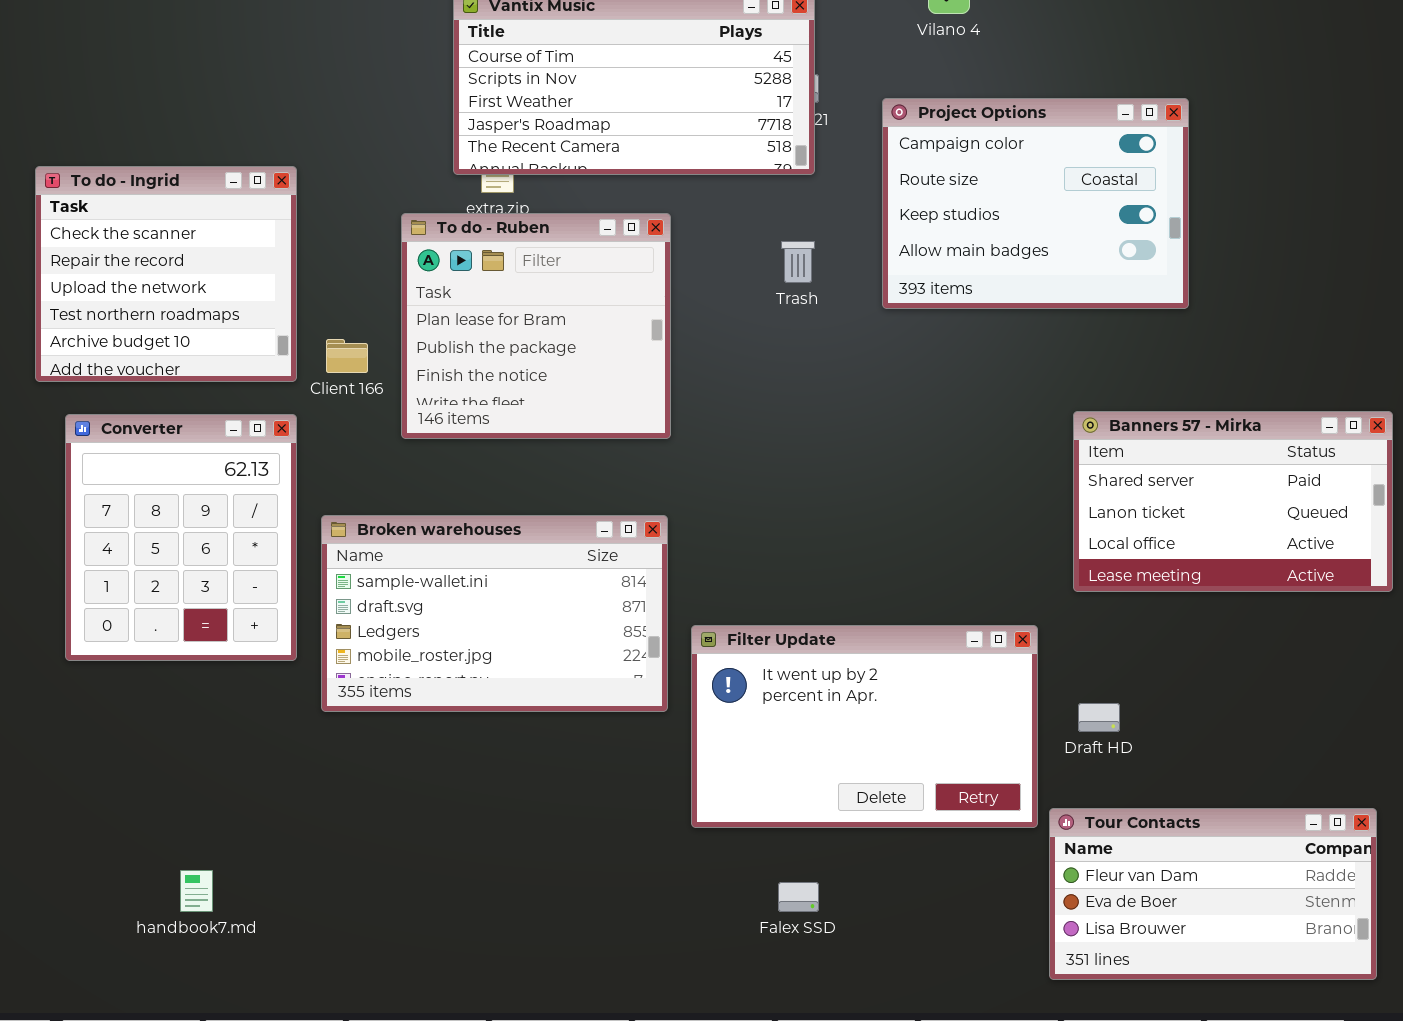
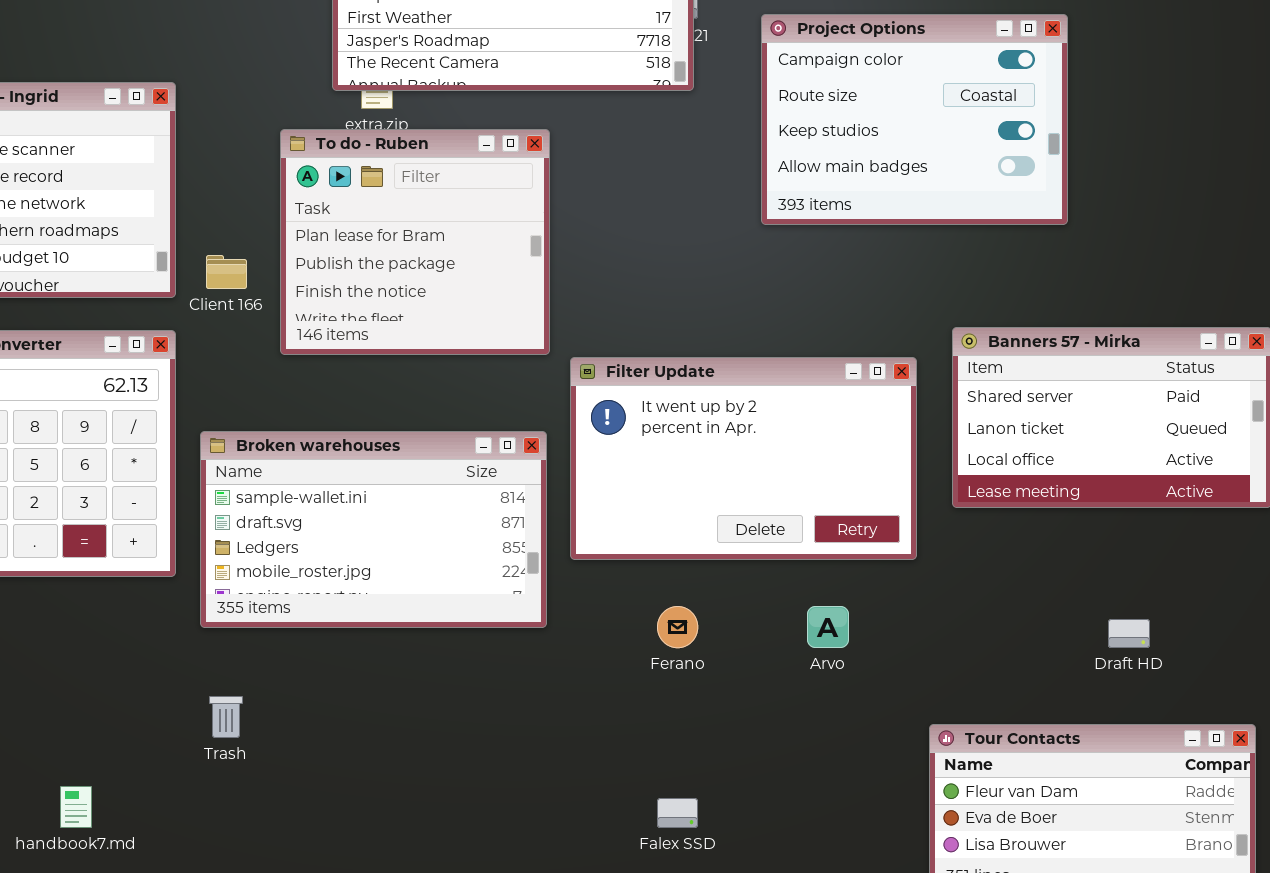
Trash: [781,241,815,283] -> [209,696,243,738], moved
Filter Update: [691,625,1038,828] -> [570,357,917,560], moved
Draft HD: [1078,703,1120,732] -> [1108,619,1150,648], moved

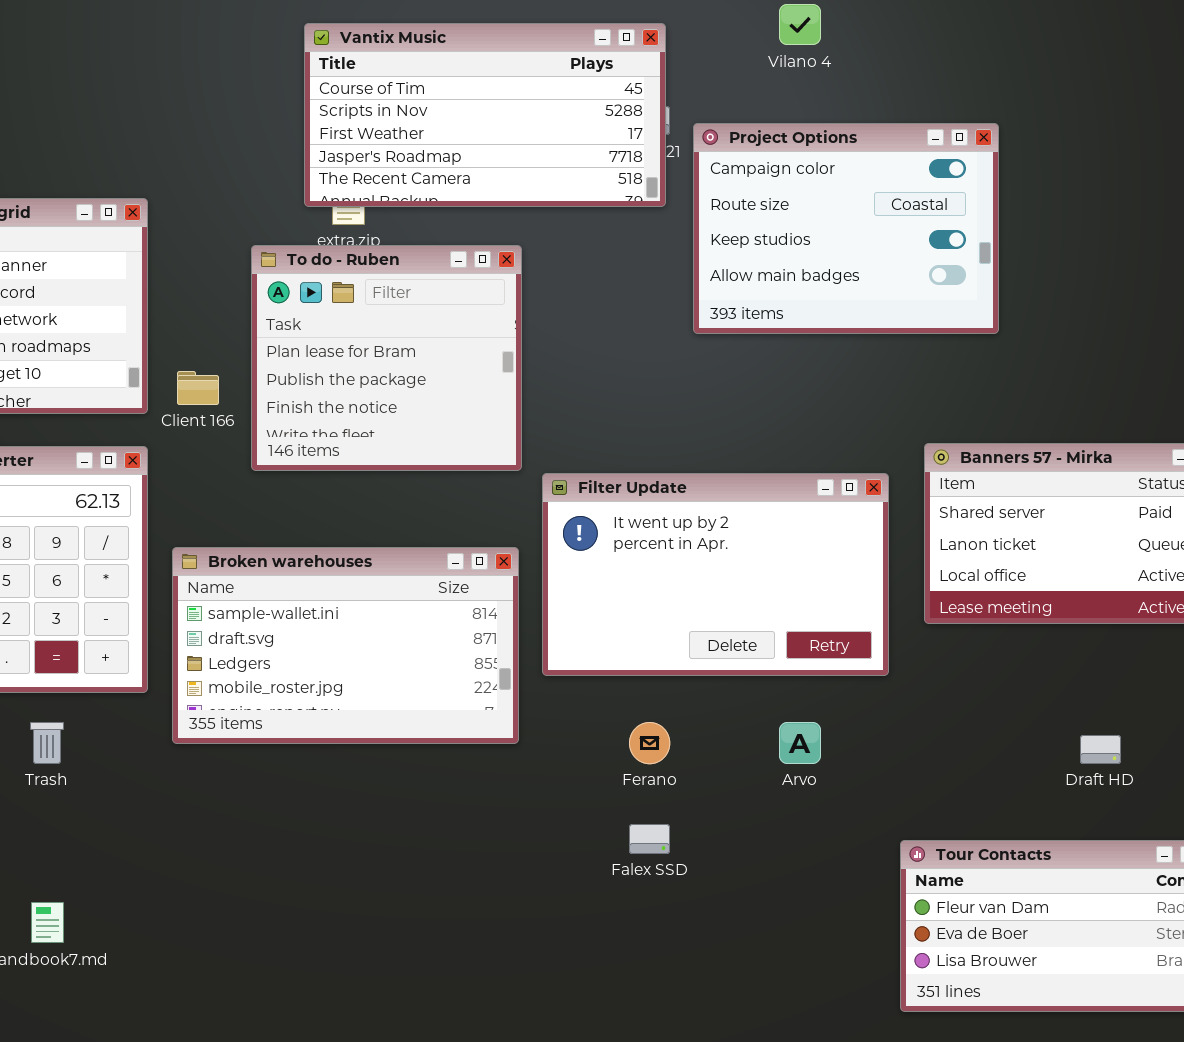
Project Options: [761,14,1068,225] -> [693,123,999,334], moved
Trash: [209,696,243,738] -> [30,722,64,764], moved
Falex SSD: [657,798,698,828] -> [629,824,670,854], moved

